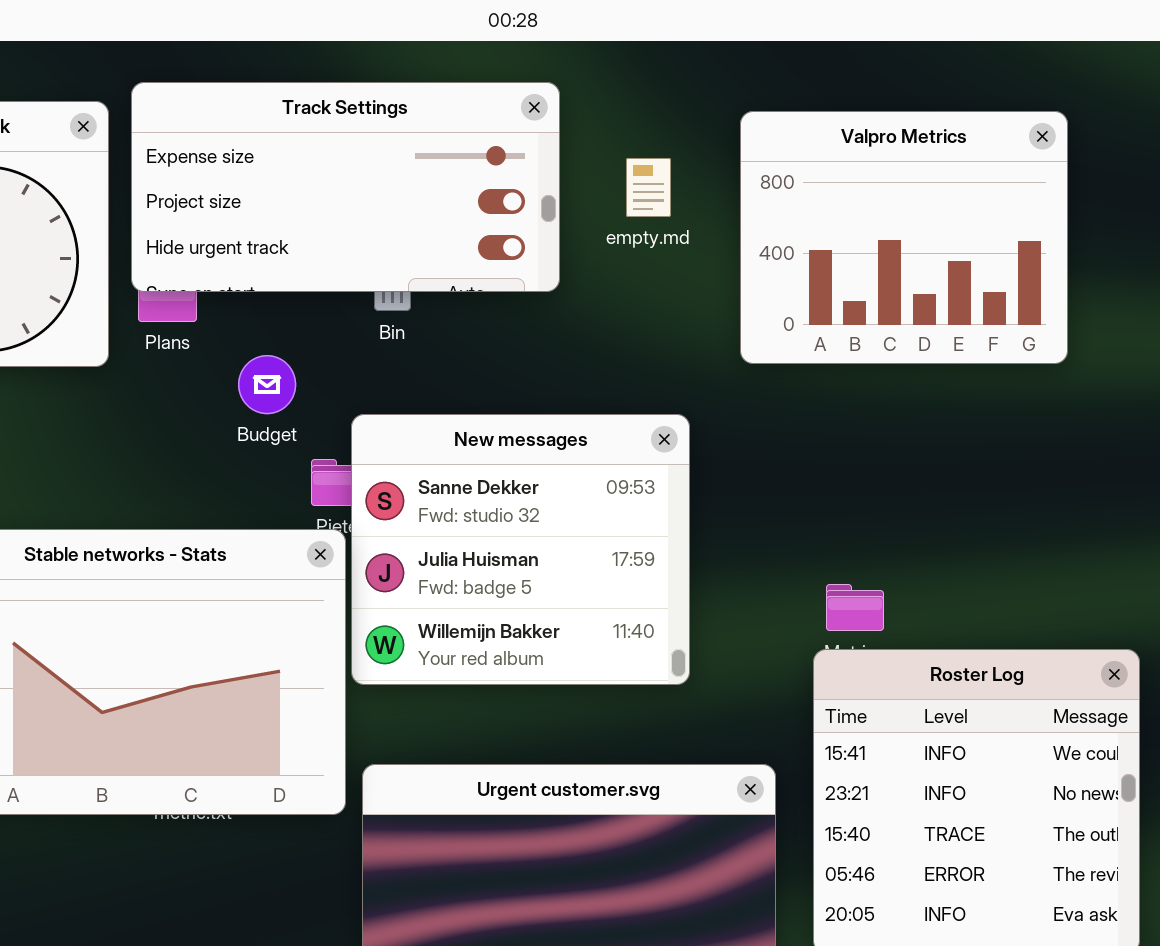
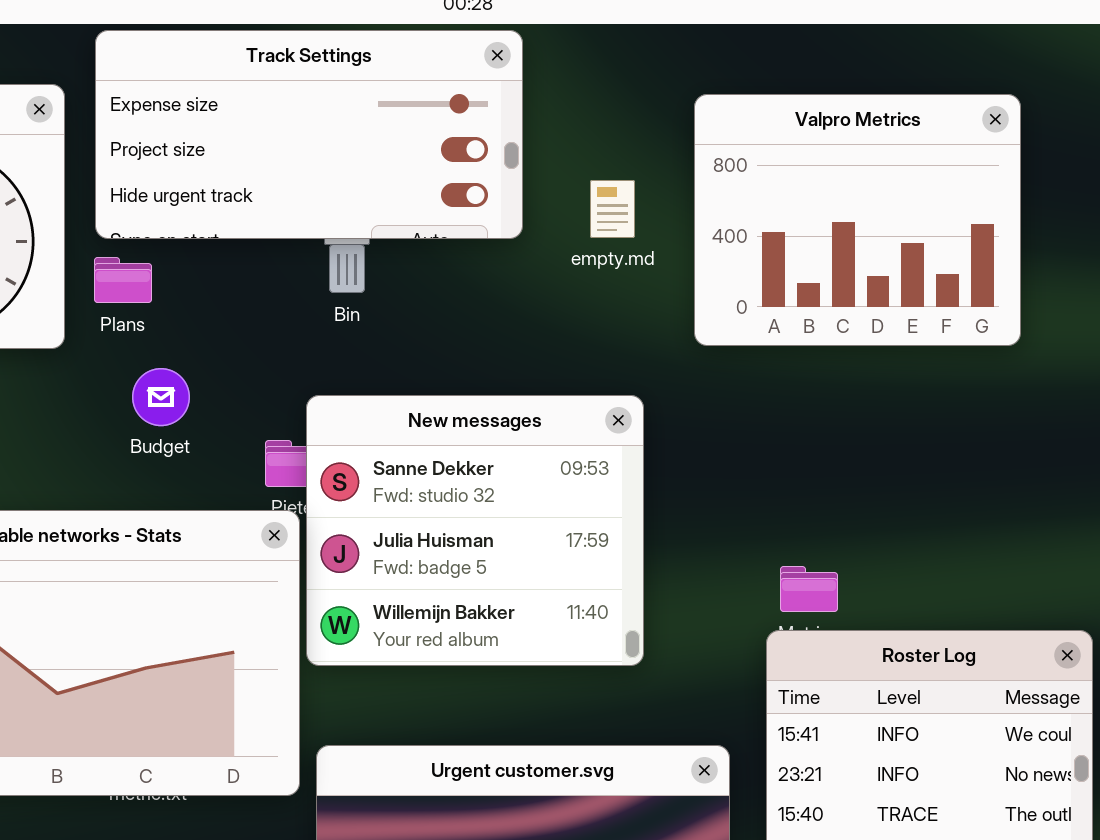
Track Settings: [131,82,560,292] -> [95,30,523,239], moved
empty.md: [626,158,671,217] -> [590,180,635,238], moved
Budget: [238,355,296,414] -> [132,368,190,426], moved

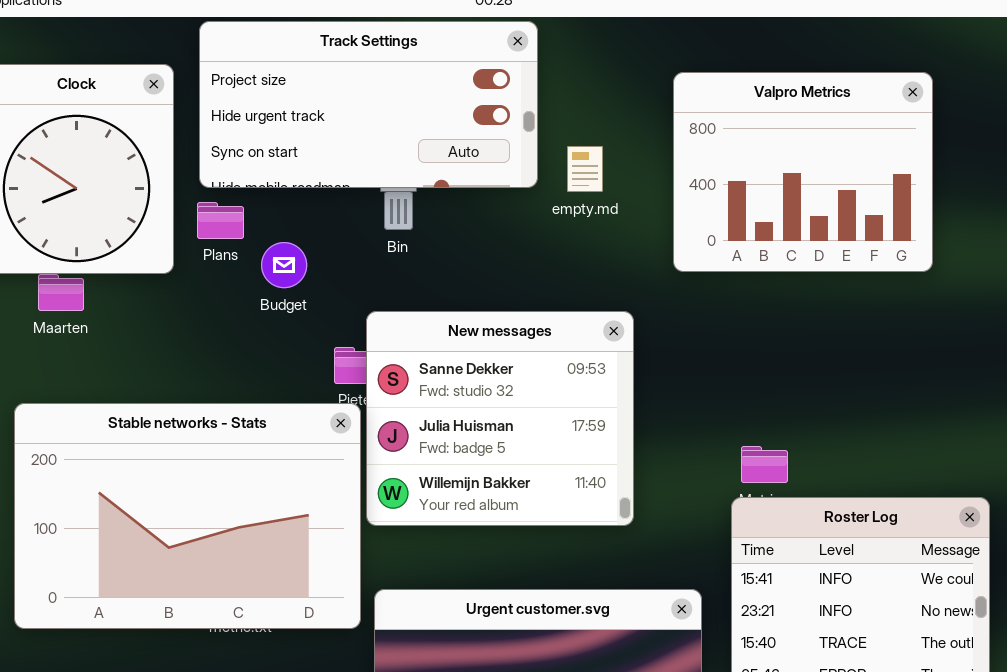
Track Settings: [95,30,523,239] -> [199,21,538,188], scrolled down 1 row
empty.md: [590,180,635,238] -> [567,146,603,192], moved
Budget: [132,368,190,426] -> [261,242,307,288], moved

